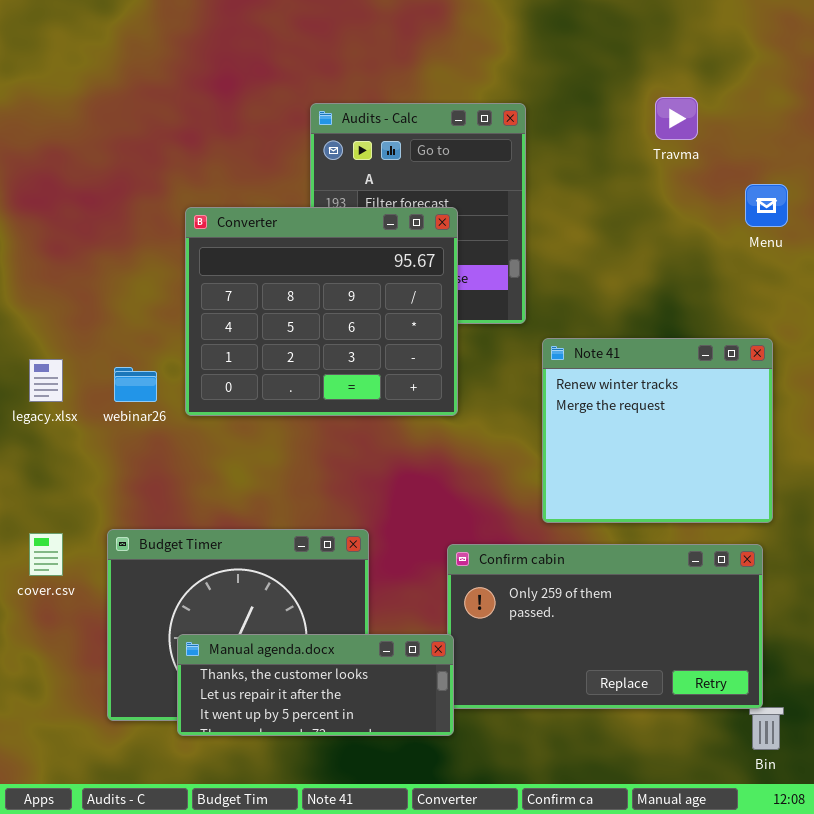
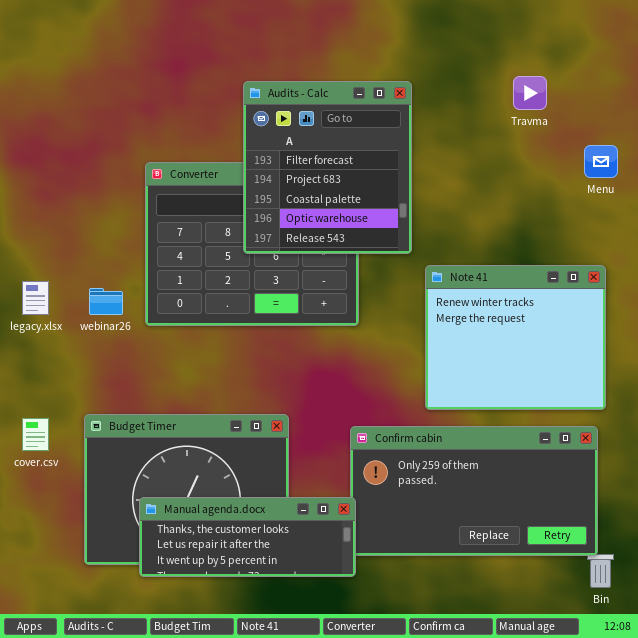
Audits - Calc: [310,103,526,324] -> [243,81,412,254], raised

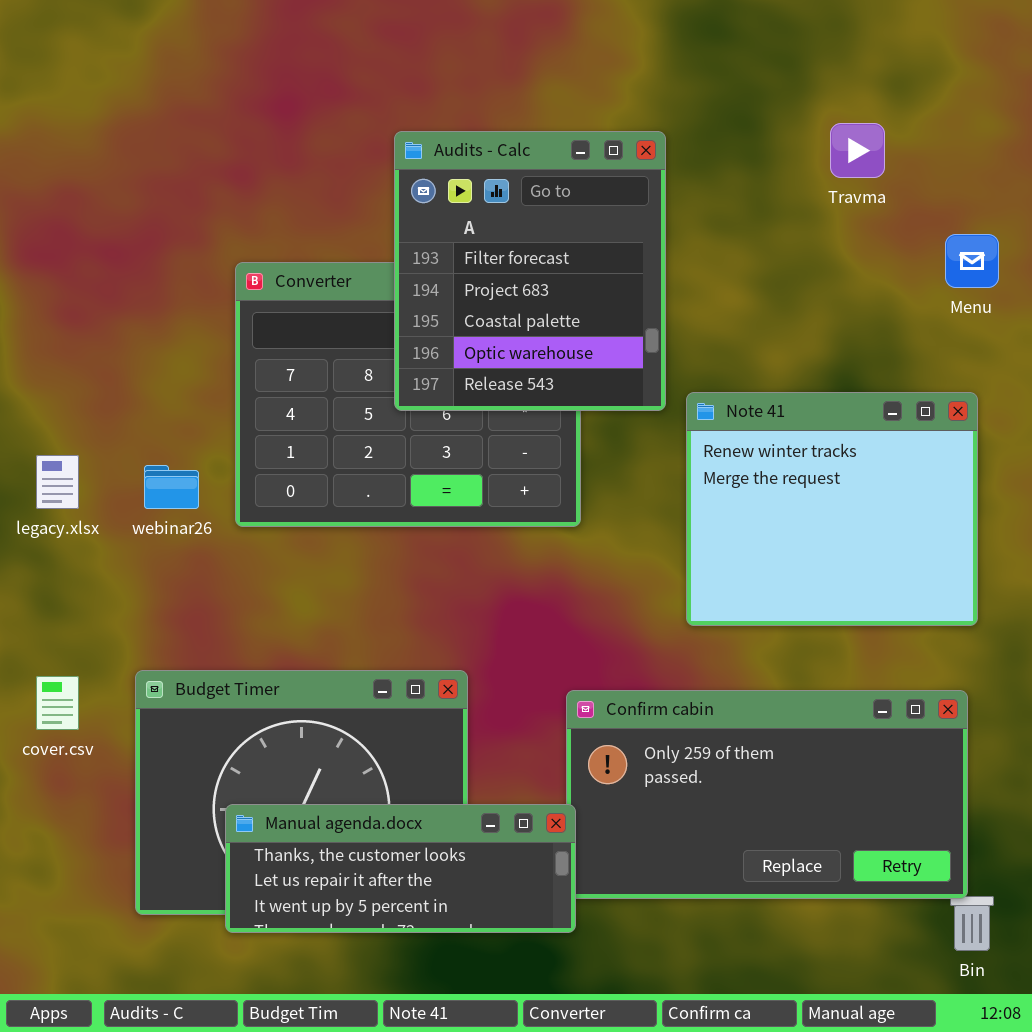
Note 41: [425,265,606,410] -> [686,392,978,626], moved

